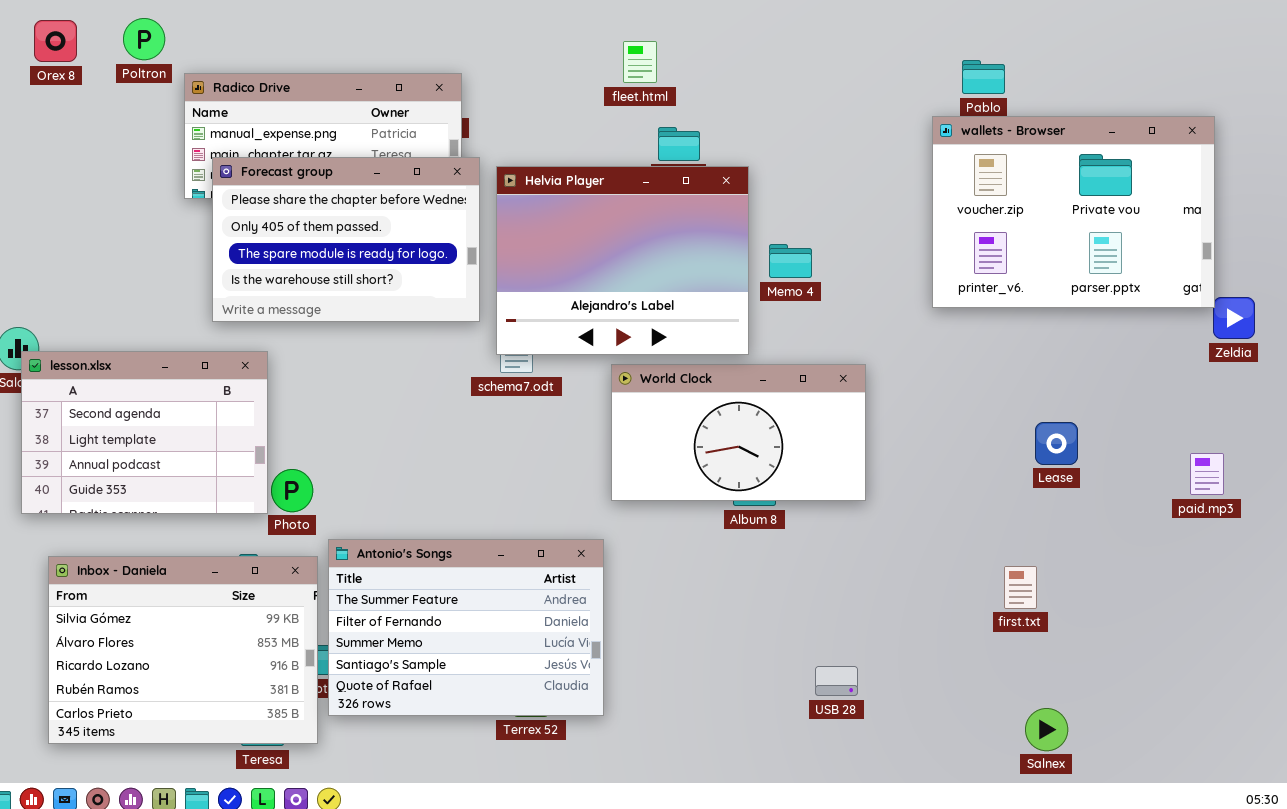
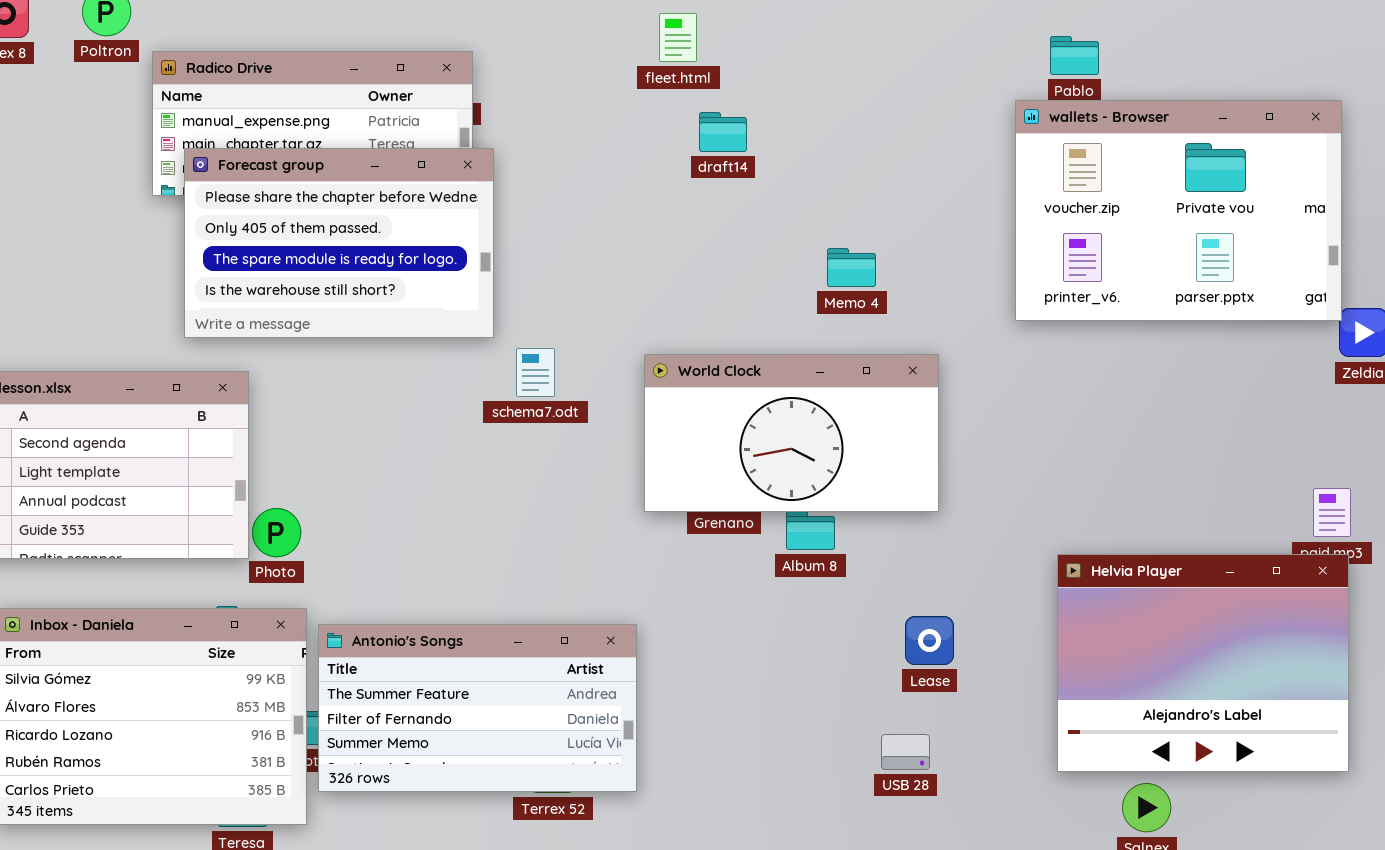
Helvia Player: [496,166,749,355] -> [1057,554,1349,772], moved
World Clock: [611,364,866,501] -> [644,354,939,512], moved
Lease: [1035,422,1078,465] -> [905,616,954,665], moved
Antonio's Songs: [328,539,604,716] -> [318,624,637,792], resized

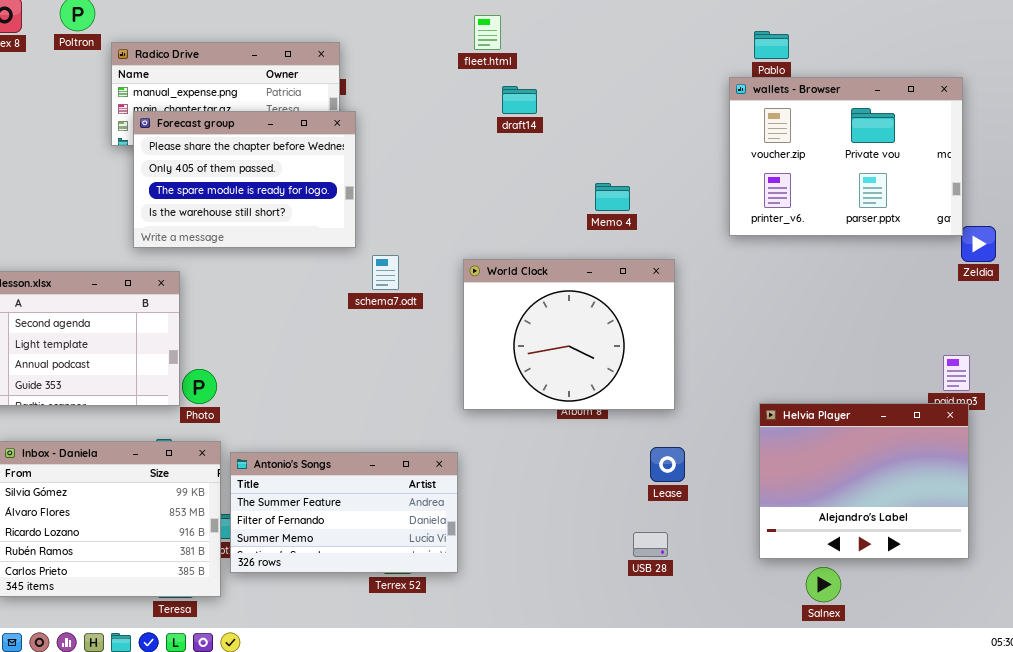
World Clock: [644,354,939,512] -> [463,259,675,410], resized

